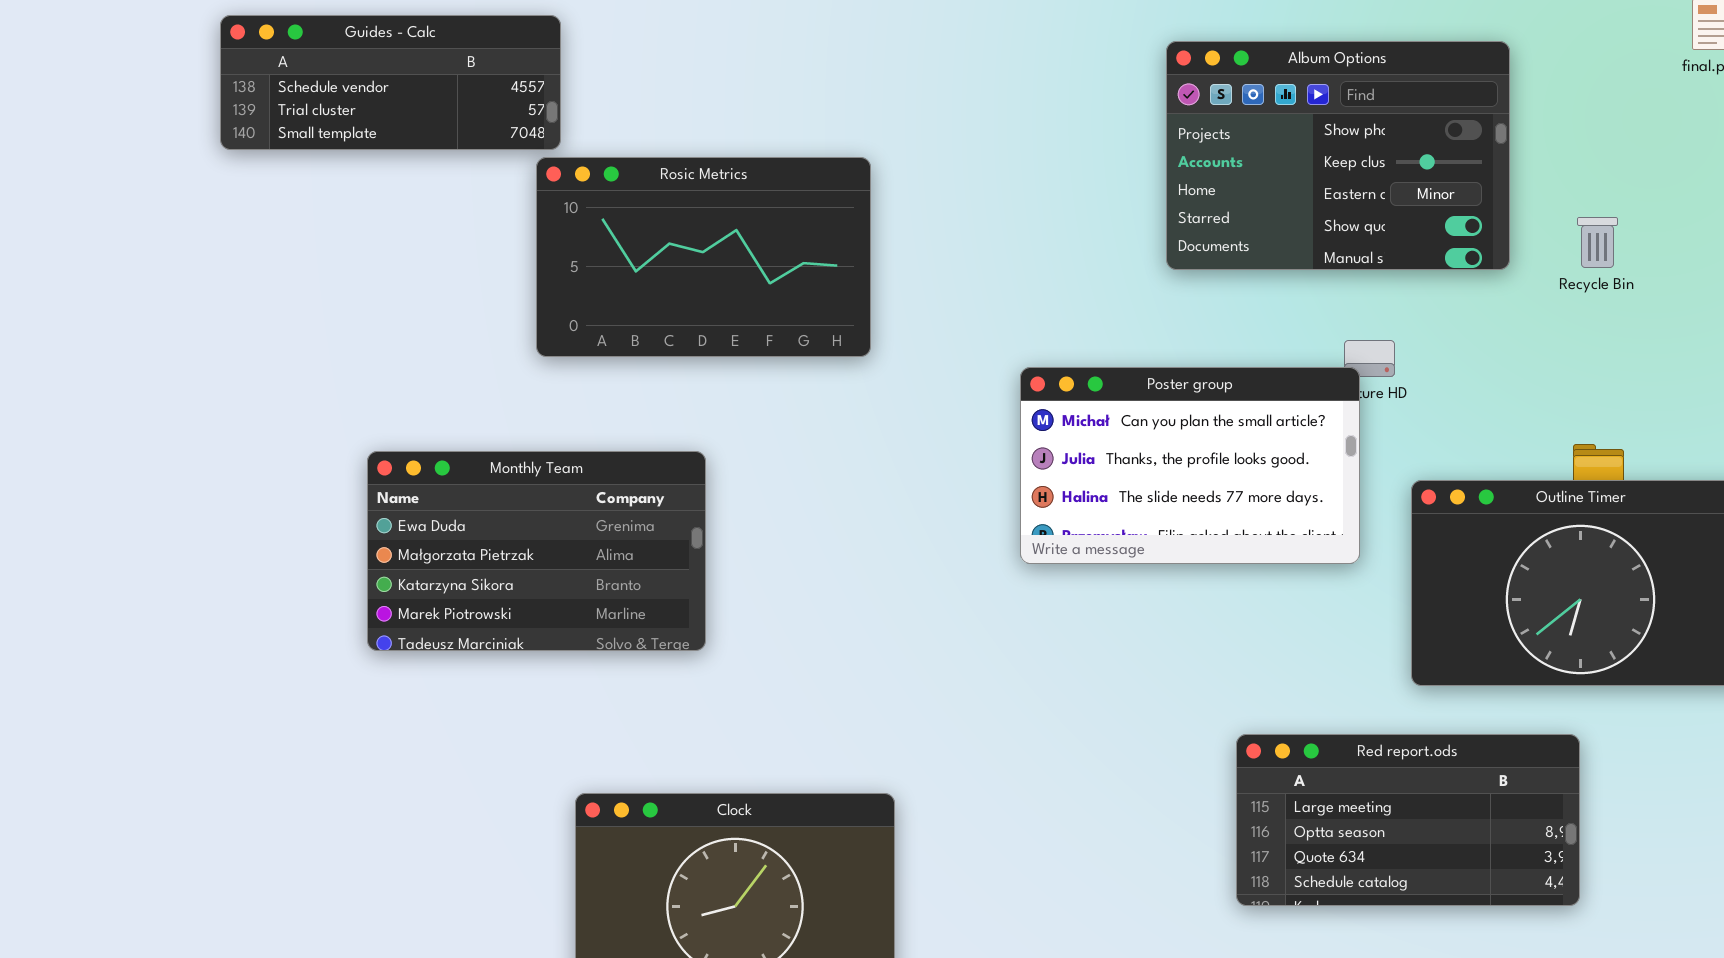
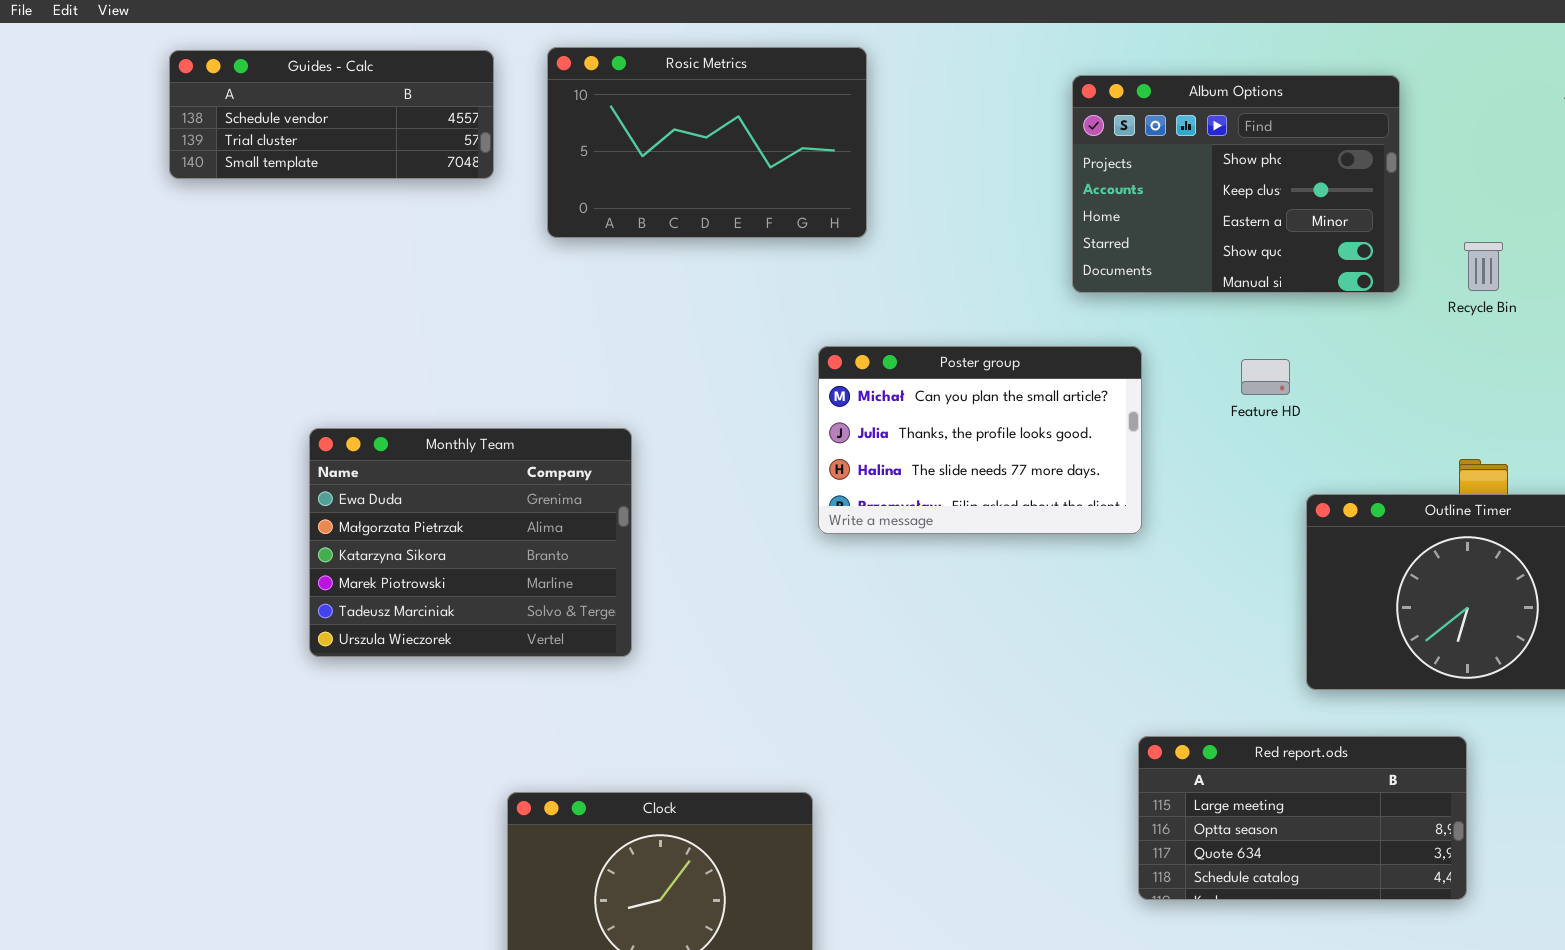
Rosic Metrics: [536,157,871,357] -> [547,47,867,238], moved
Poster group: [1020,367,1360,564] -> [818,346,1142,534], moved
Monthly Team: [367,451,706,651] -> [309,428,632,657], resized

